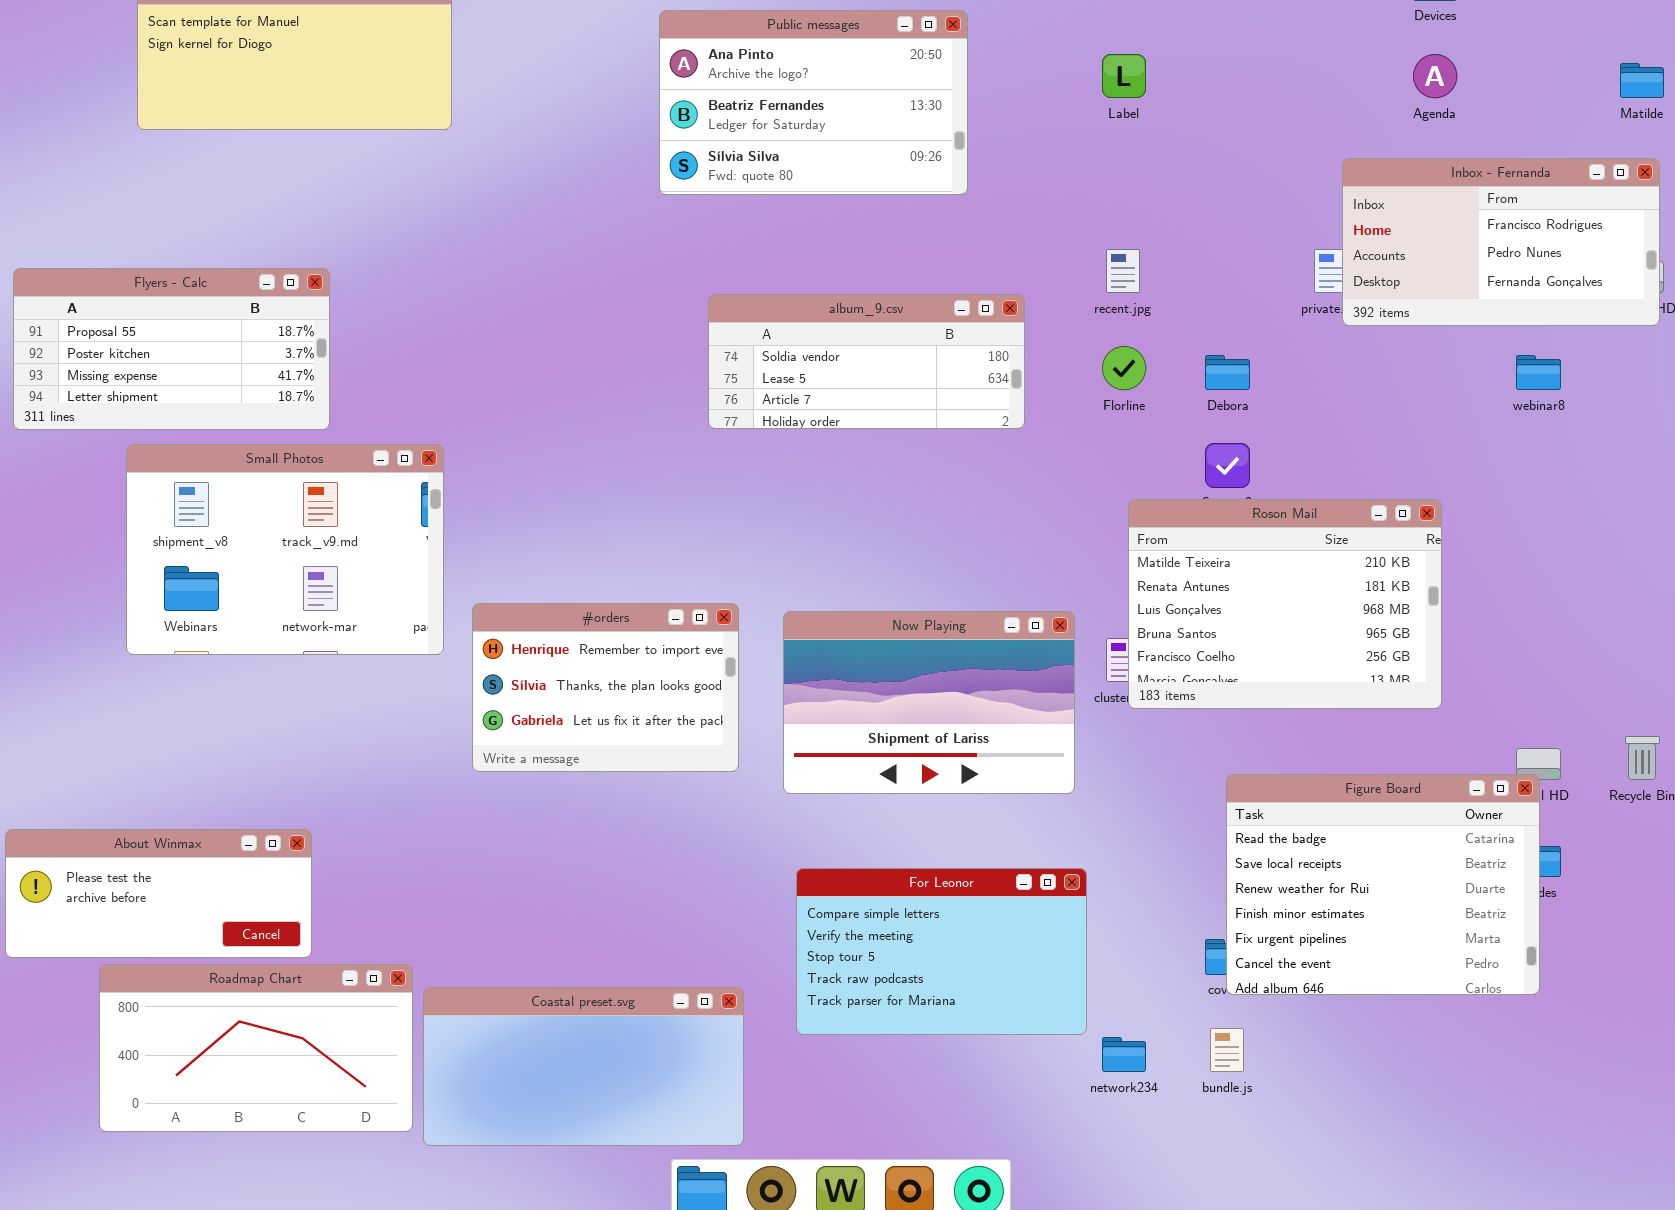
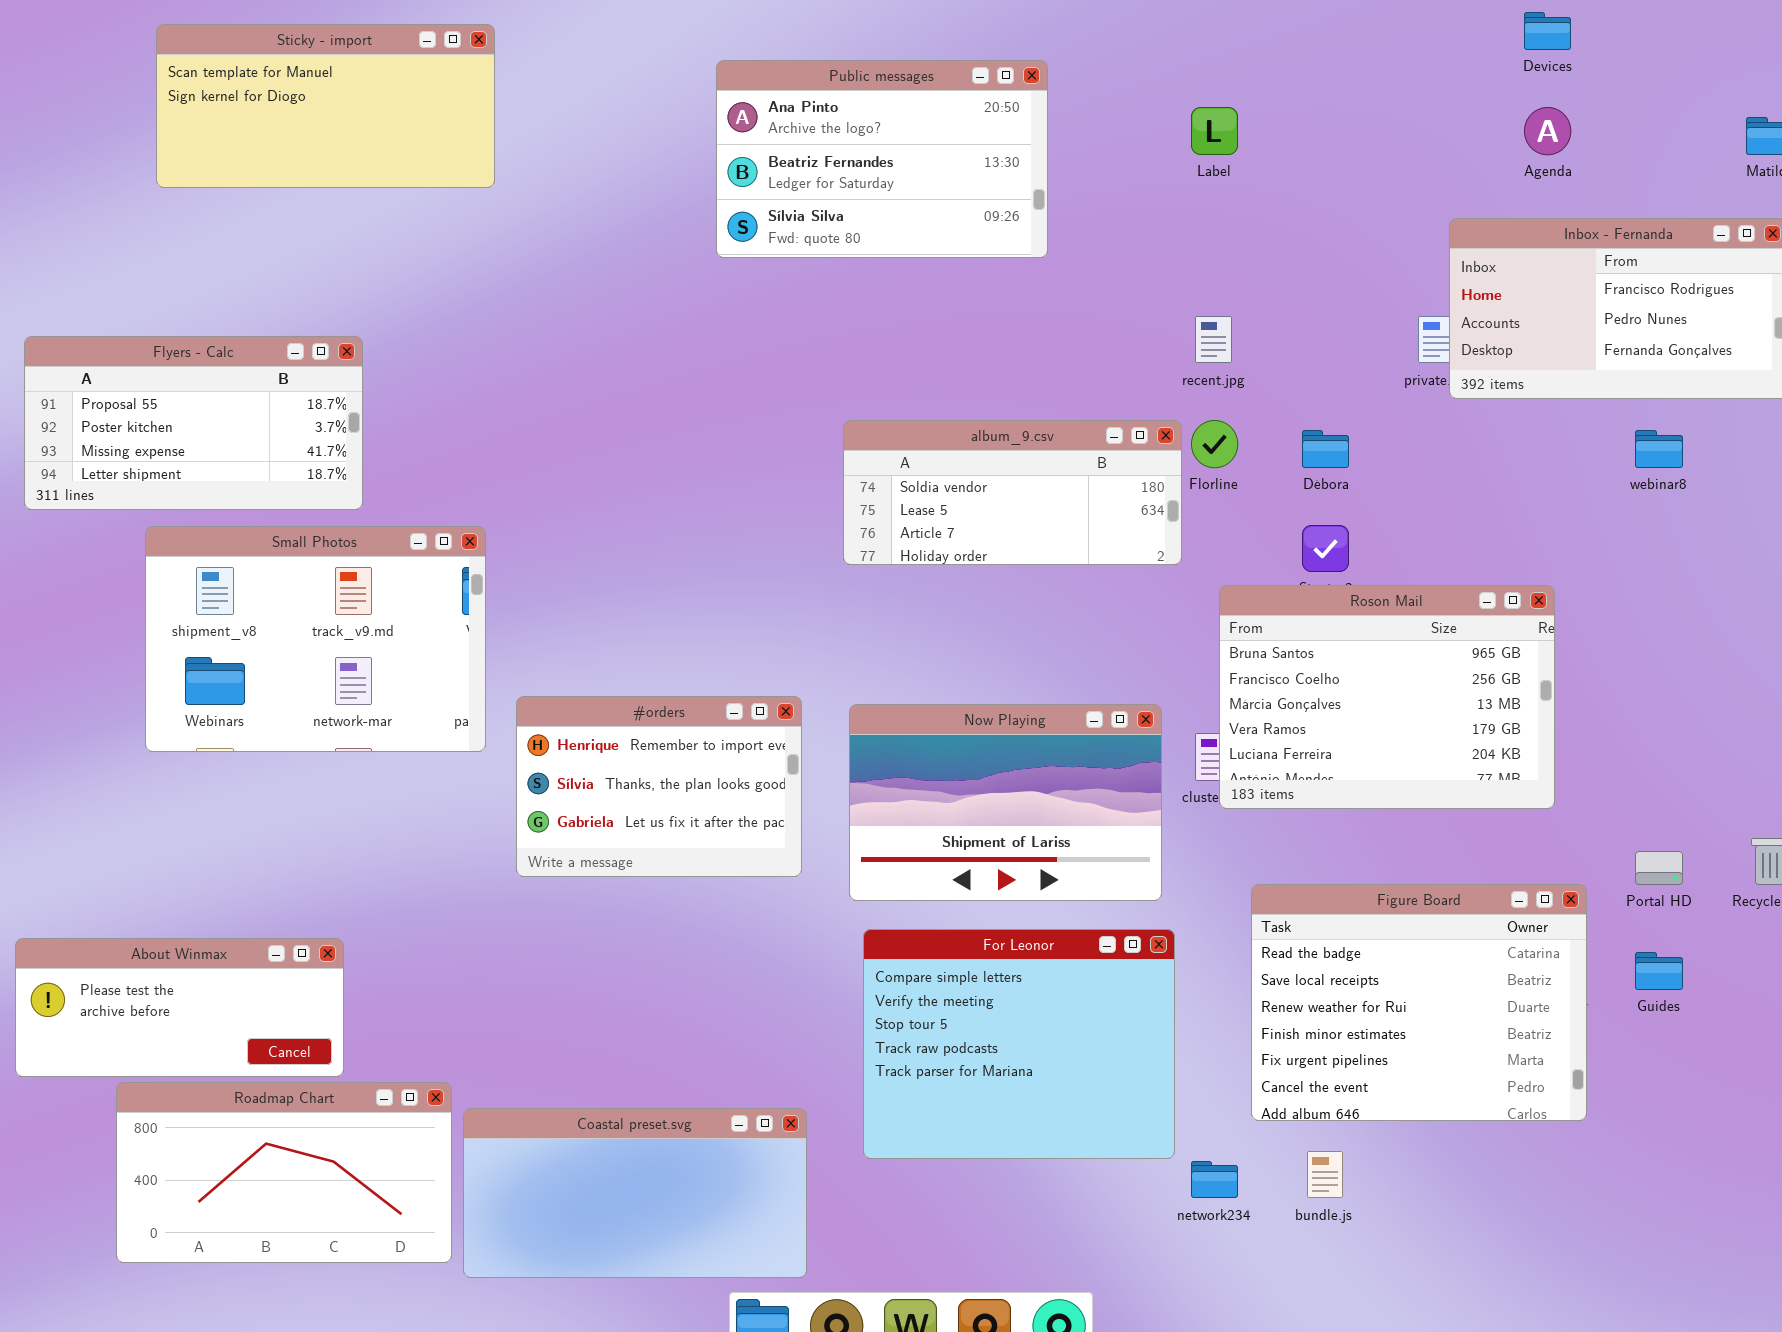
album_9.csv: [708,294,1025,429] -> [843,420,1182,565], moved
Roson Mail: [1128,499,1442,709] -> [1219,585,1555,809], scrolled down 3 rows
Figure Board: [1226,774,1540,995] -> [1251,884,1587,1121], moved
For Leonor: [796,868,1087,1035] -> [863,929,1175,1159], resized

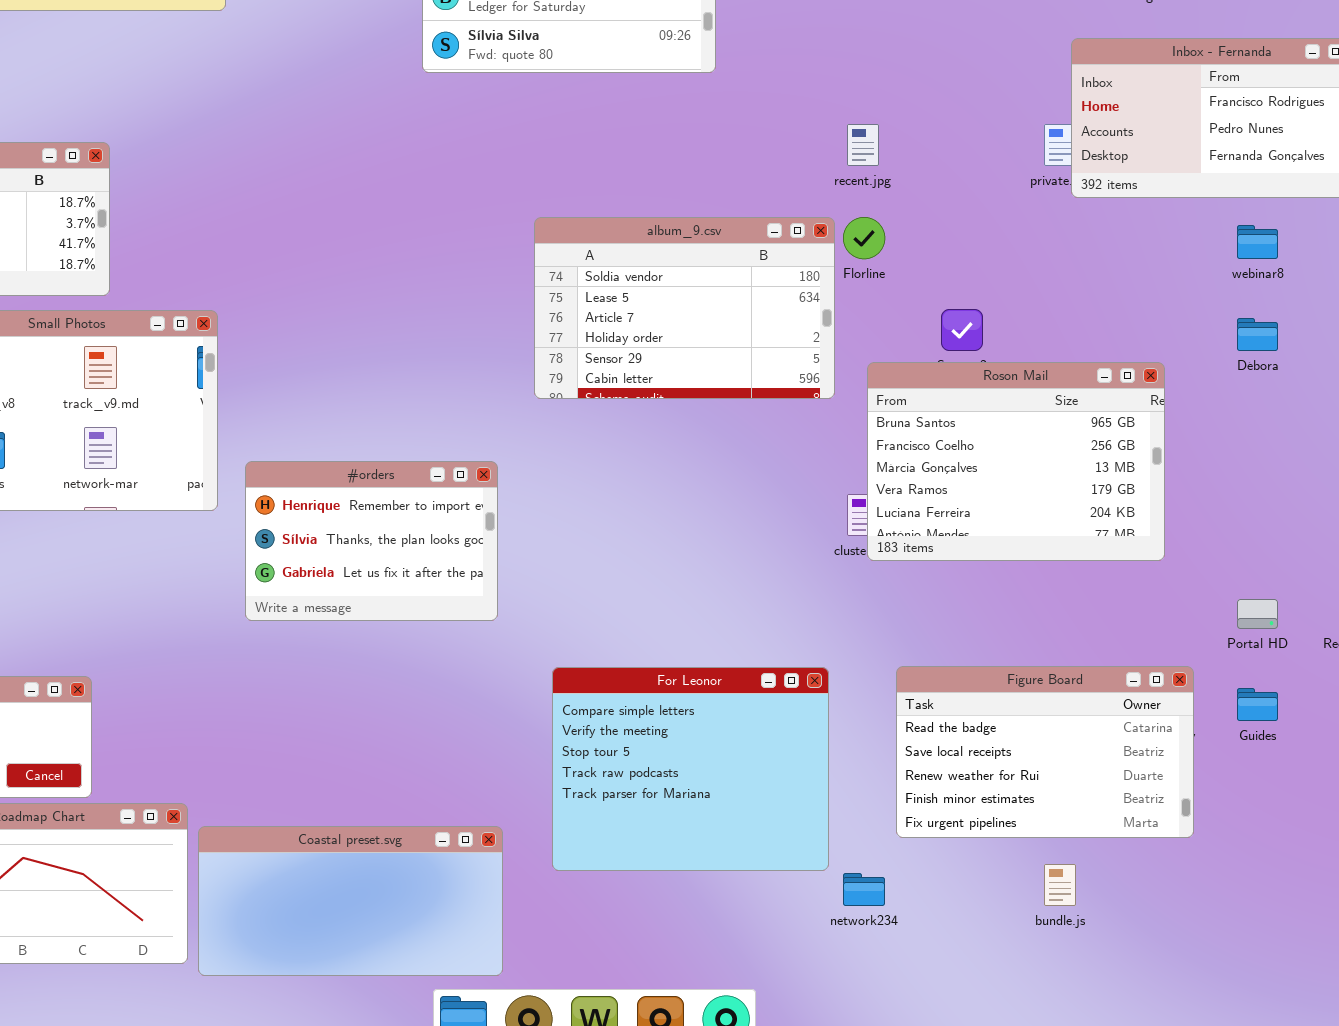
album_9.csv: [843,420,1182,565] -> [534,217,835,399], resized
Débora: [1302,430,1349,468] -> [1237,318,1278,351], moved
Now Playing: [849,704,1162,901] -> none, closed
Figure Board: [1251,884,1587,1121] -> [896,666,1194,838], resized
bundle.js: [1307,1151,1343,1198] -> [1044,864,1076,906], moved

